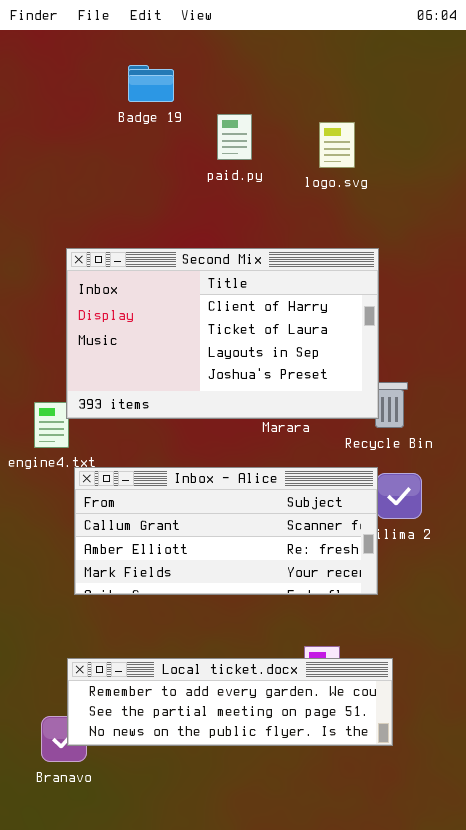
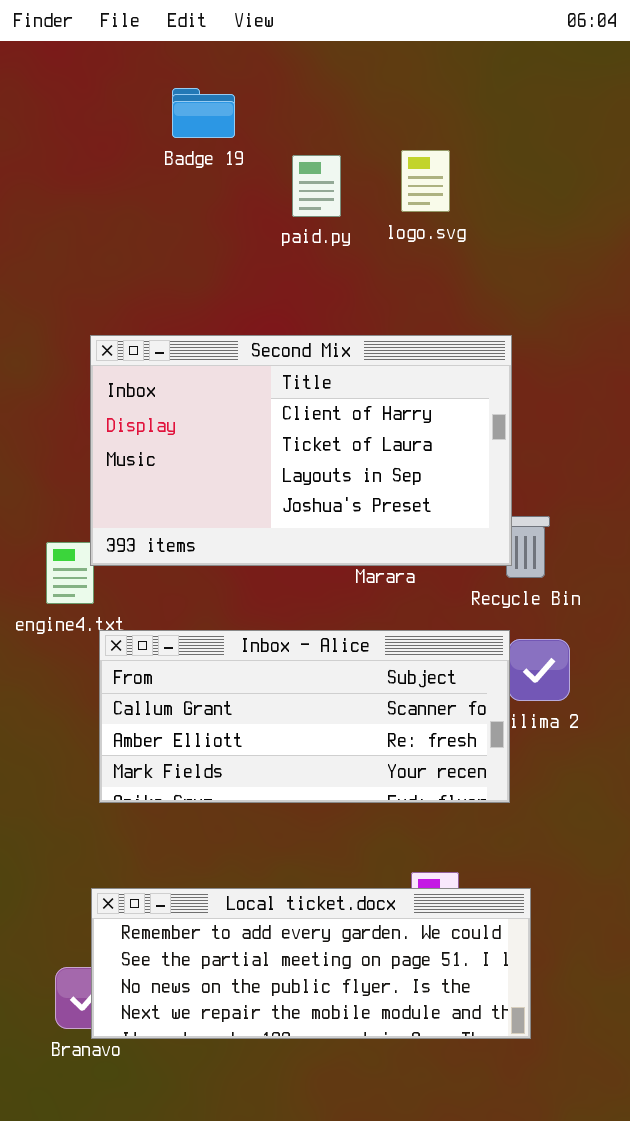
logo.svg: [319,122,355,168] -> [401,150,450,212], moved
Local ticket.docx: [67,658,393,746] -> [91,888,531,1039], resized

